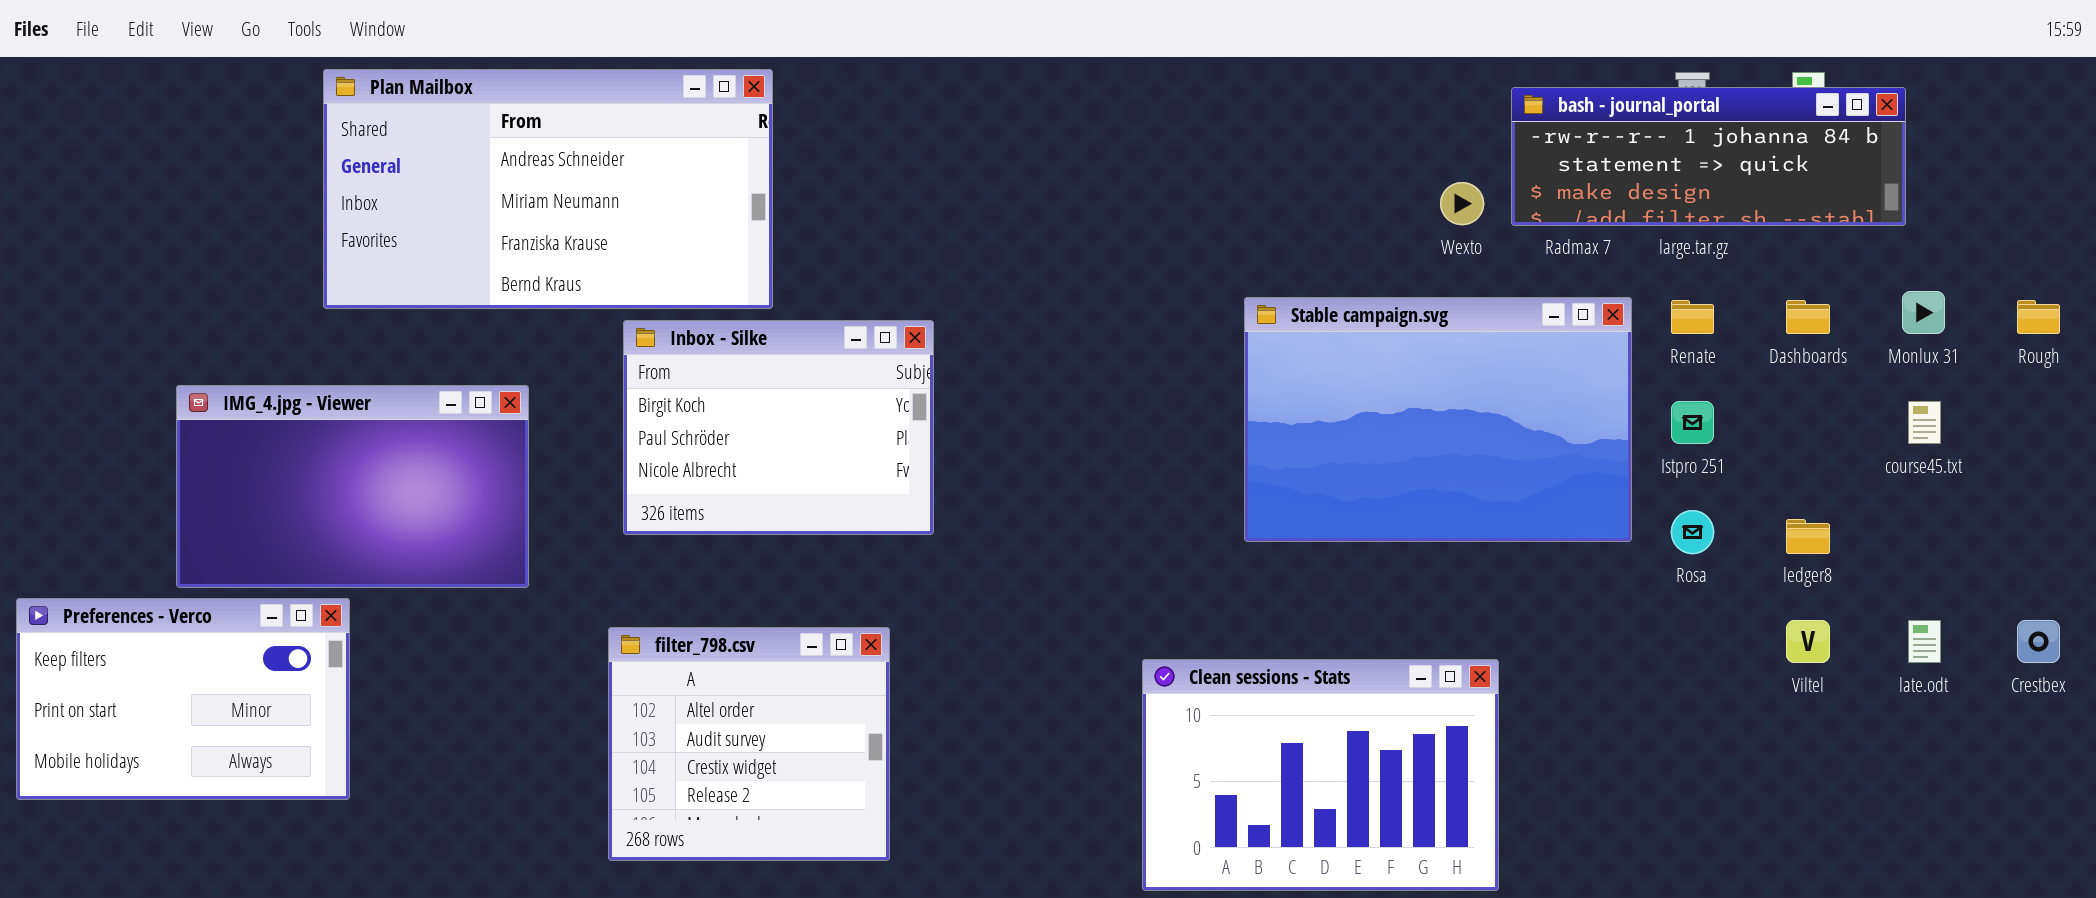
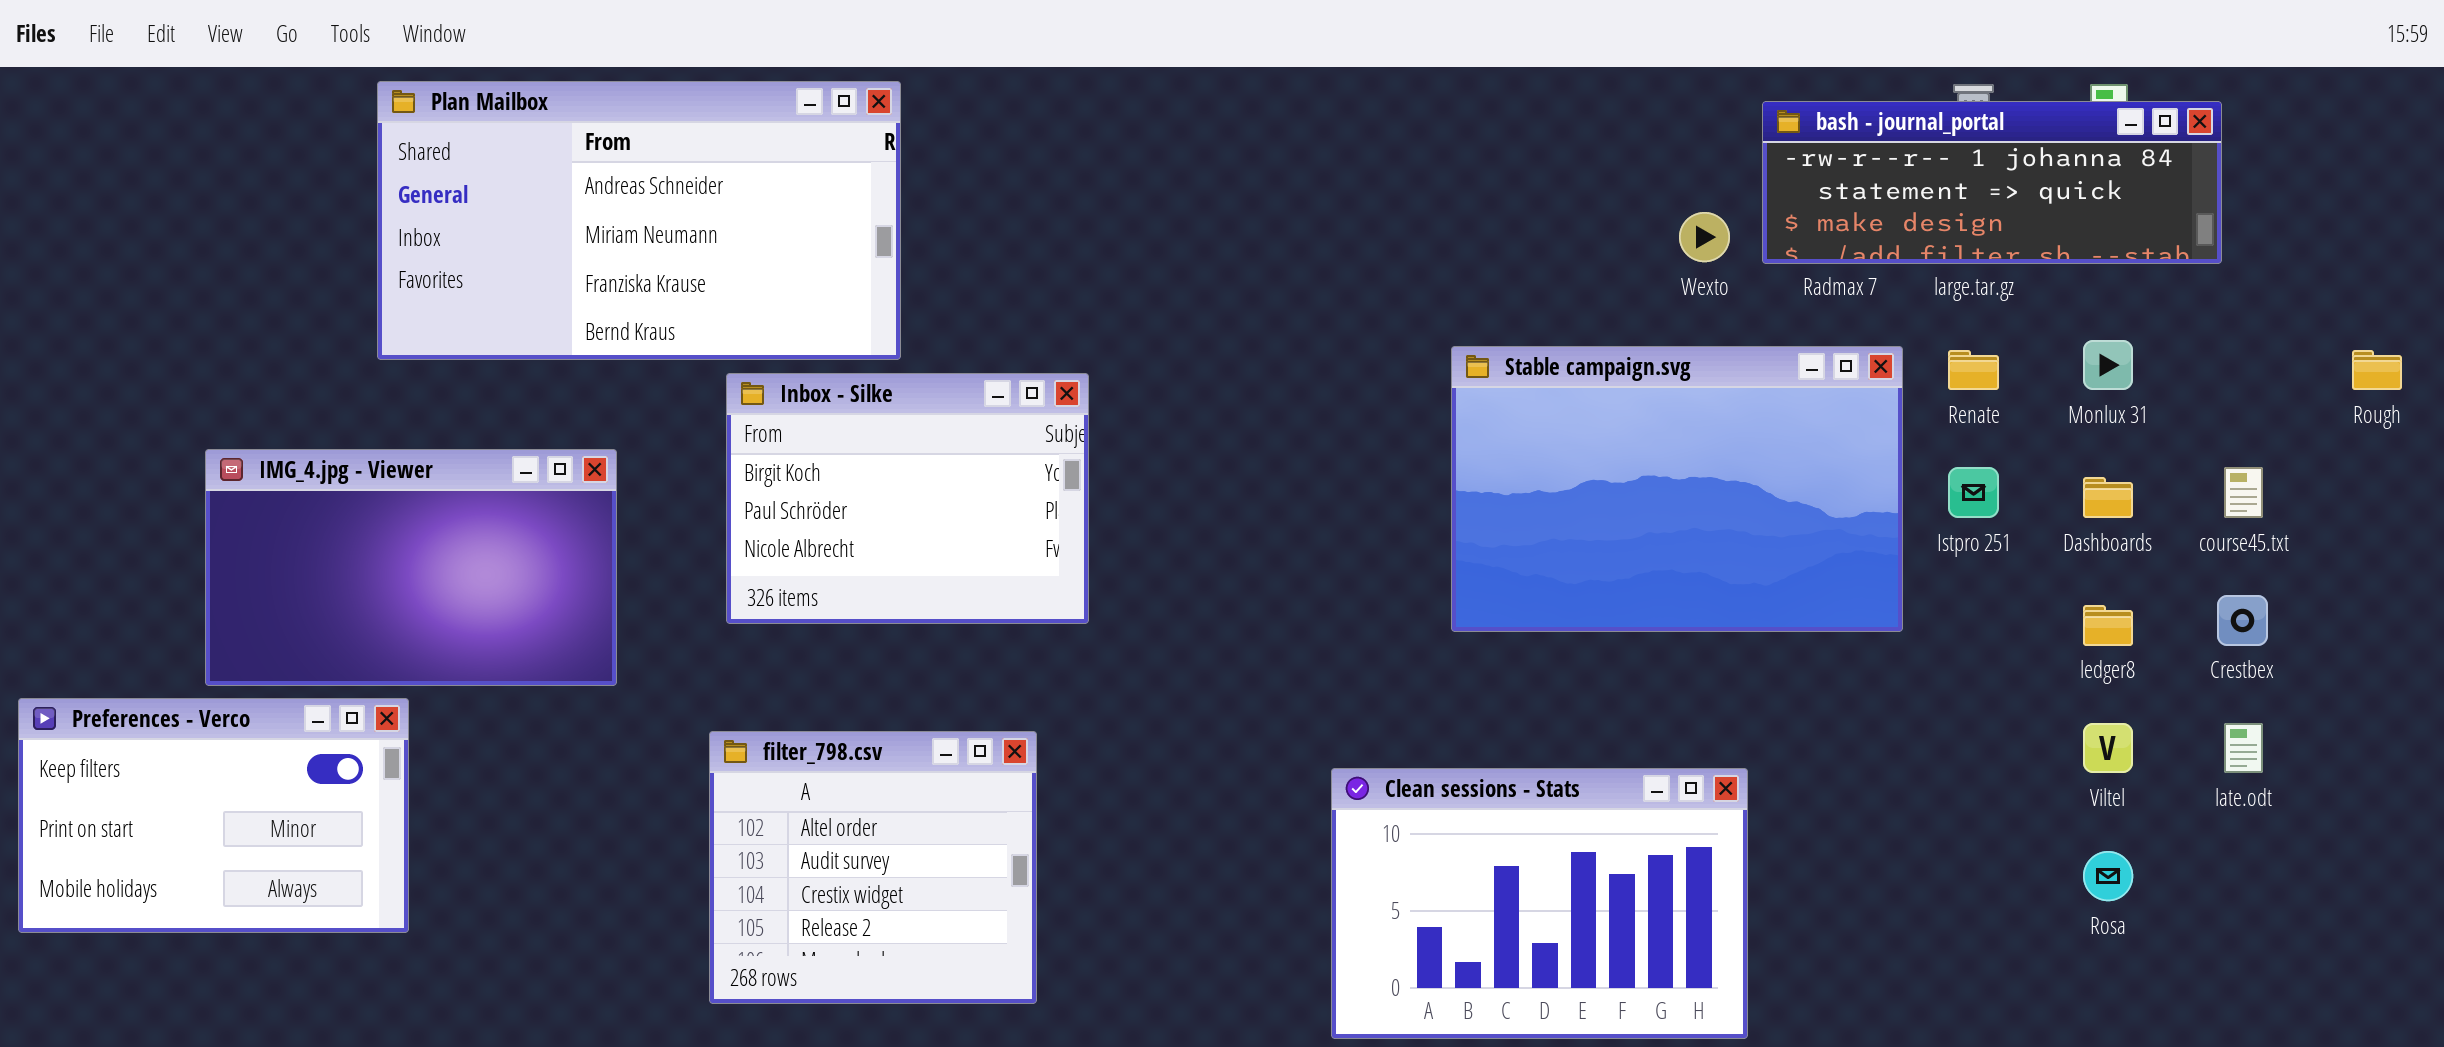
Monlux 31: [1902,291,1945,334] -> [2083,340,2133,390], moved
Dashboards: [1786,300,1830,334] -> [2083,477,2133,518], moved
Rosa: [1671,510,1714,554] -> [2083,851,2133,901], moved
Crestbex: [2017,620,2060,663] -> [2217,595,2268,646], moved

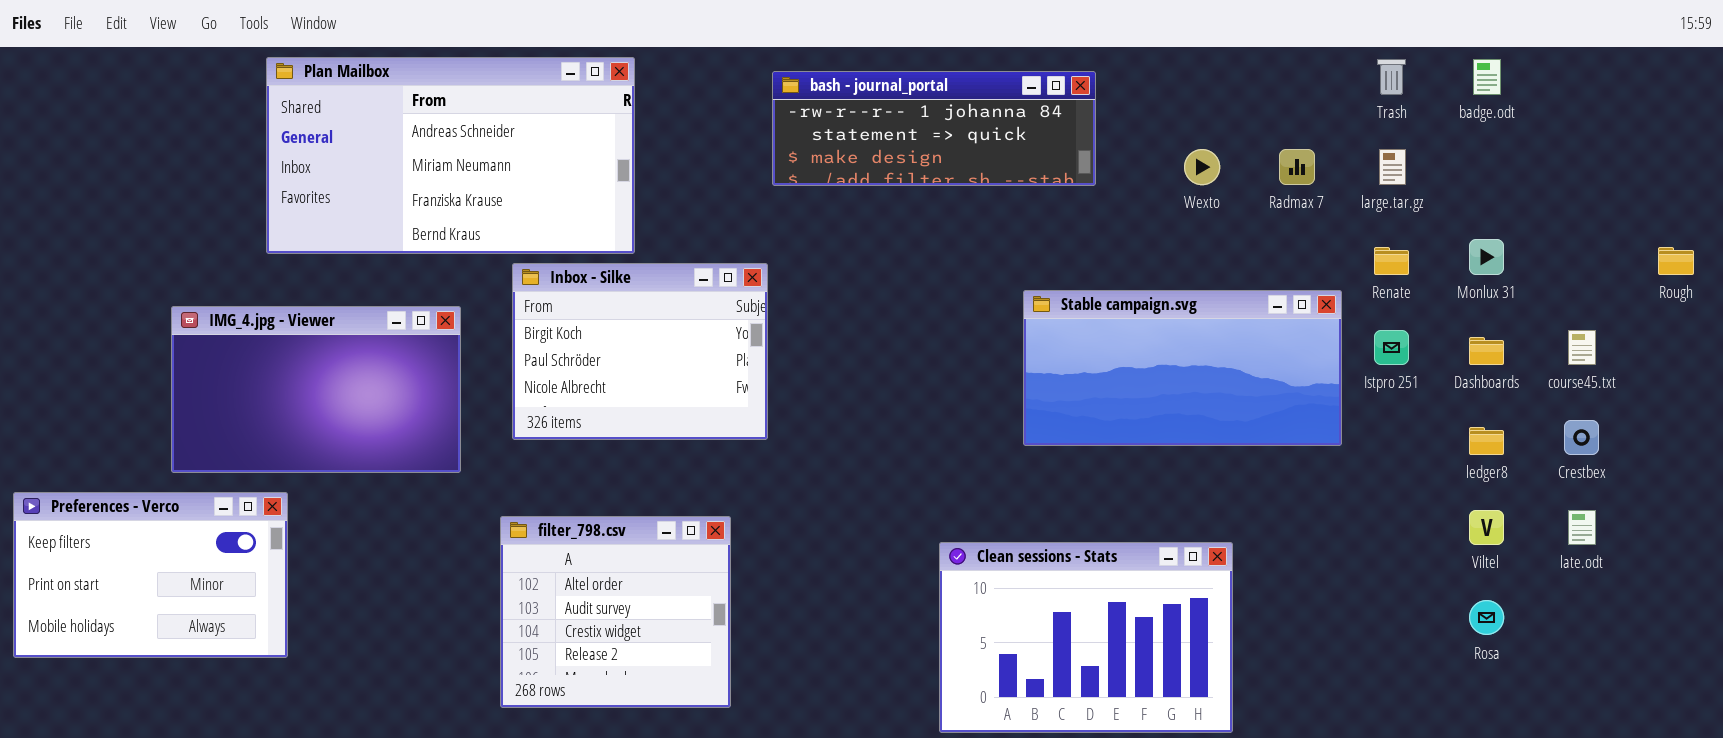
bash - journal_portal: [1762,101,2222,264] -> [772,71,1096,186], moved
Stable campaign.svg: [1451,346,1903,632] -> [1023,290,1342,446], resized
IMG_4.jpg - Viewer: [205,449,617,686] -> [171,306,461,473], moved

